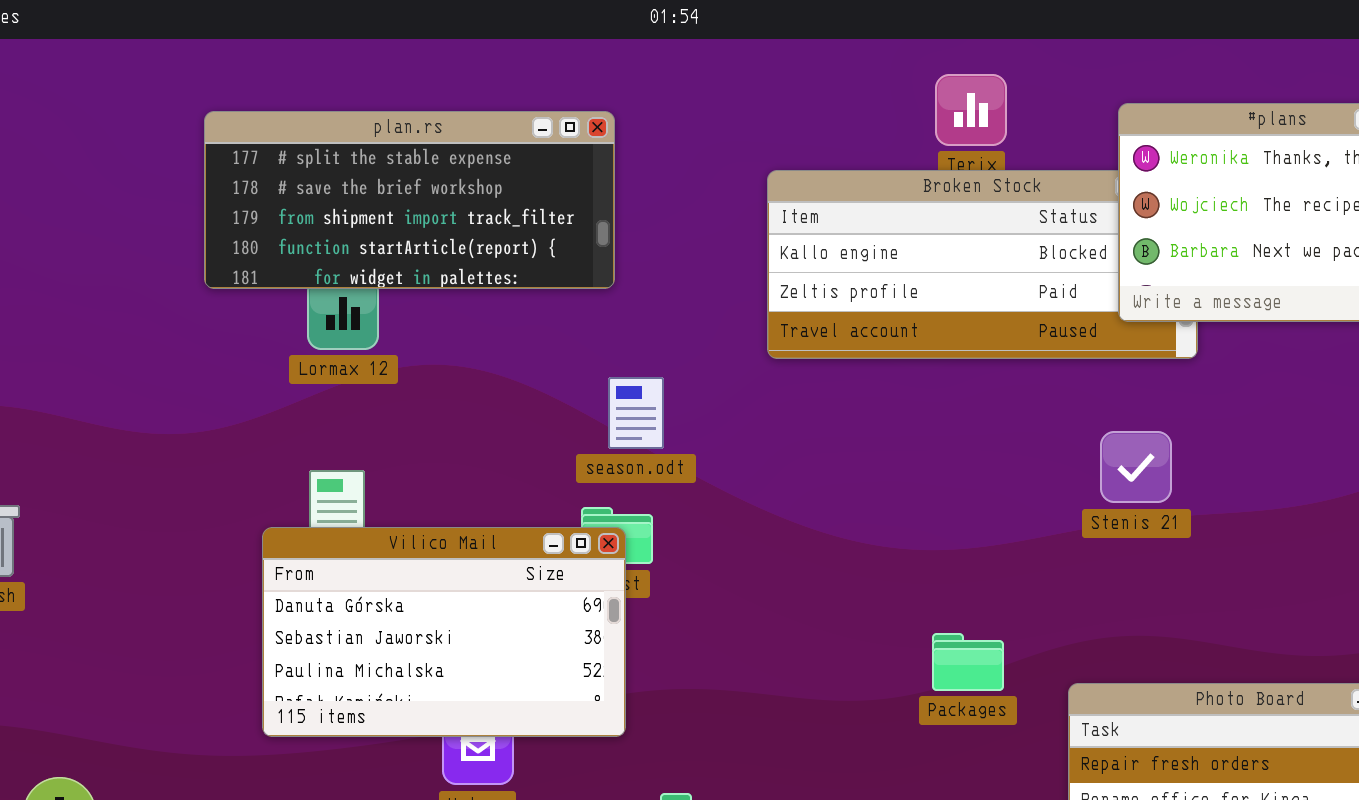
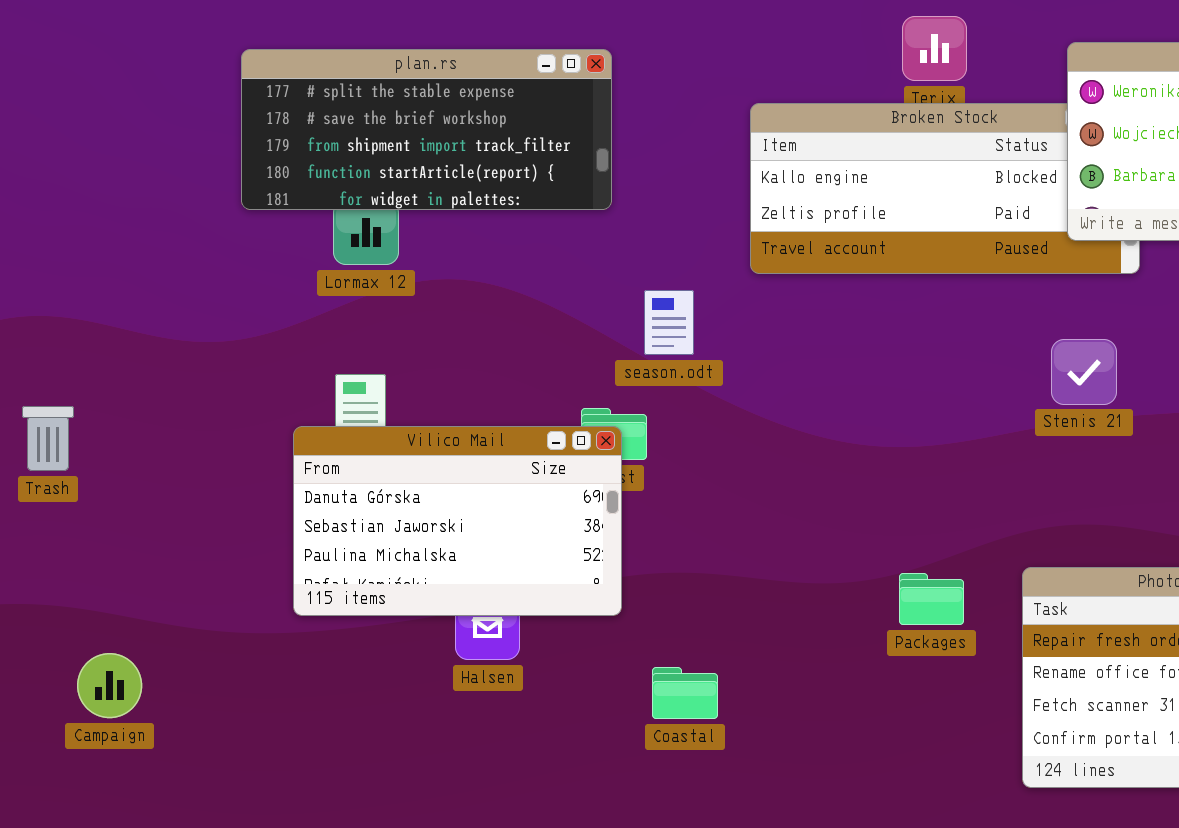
season.odt: [608,377,664,449] -> [644,290,694,355], moved
Packages: [932,633,1004,691] -> [899,573,964,625], moved

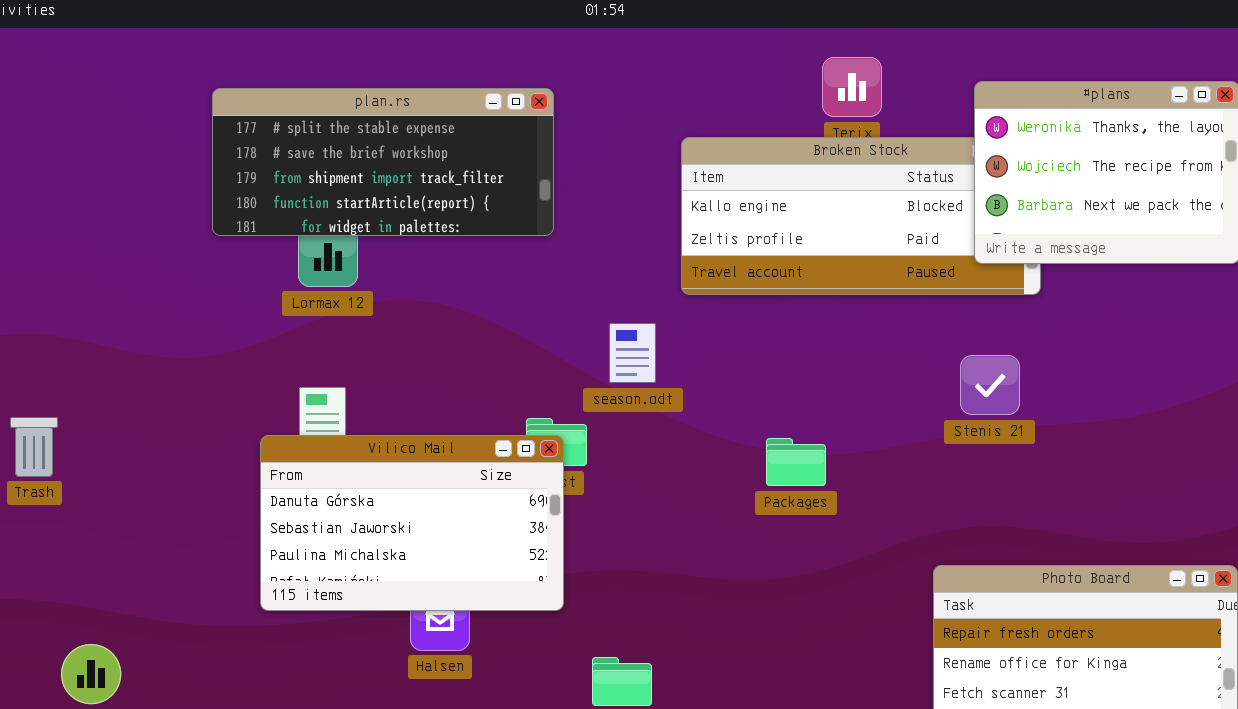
season.odt: [644,290,694,355] -> [609,323,656,383], moved
Packages: [899,573,964,625] -> [766,438,826,486], moved

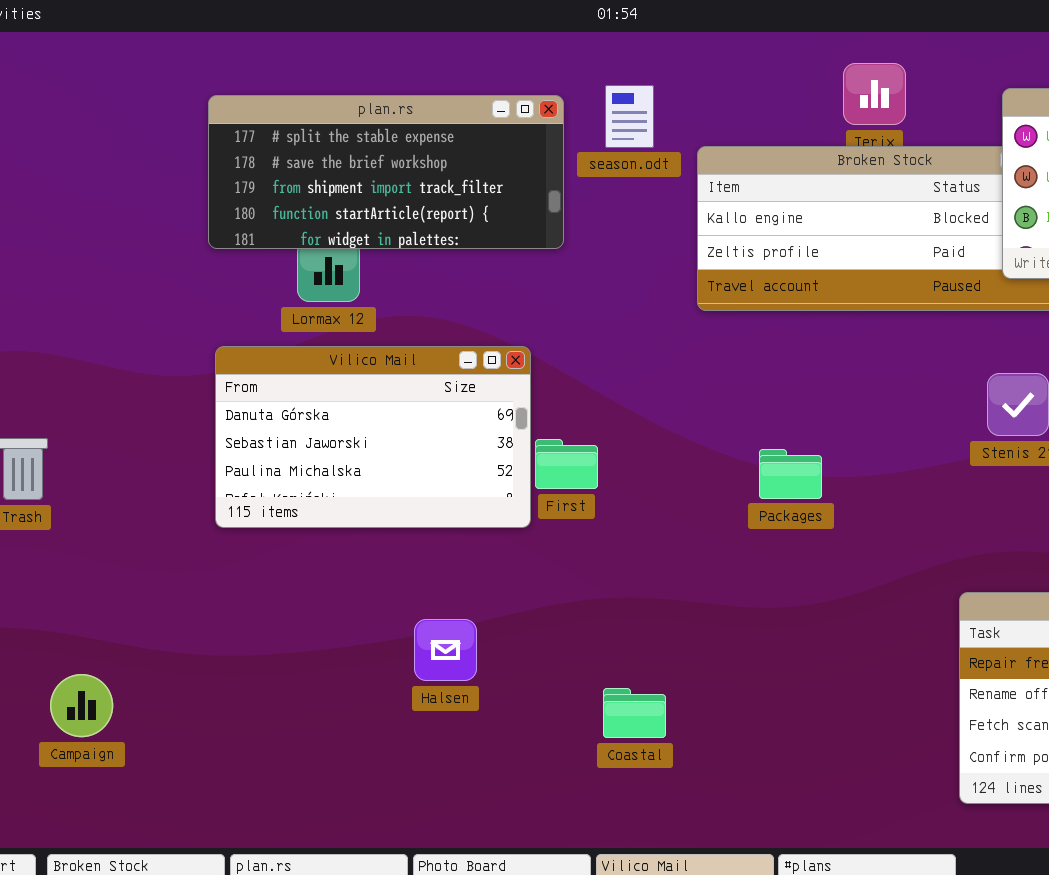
season.odt: [609,323,656,383] -> [605,85,654,148], moved
Vilico Mail: [260,435,564,611] -> [215,346,531,528], moved
Packages: [766,438,826,486] -> [759,449,822,499], moved

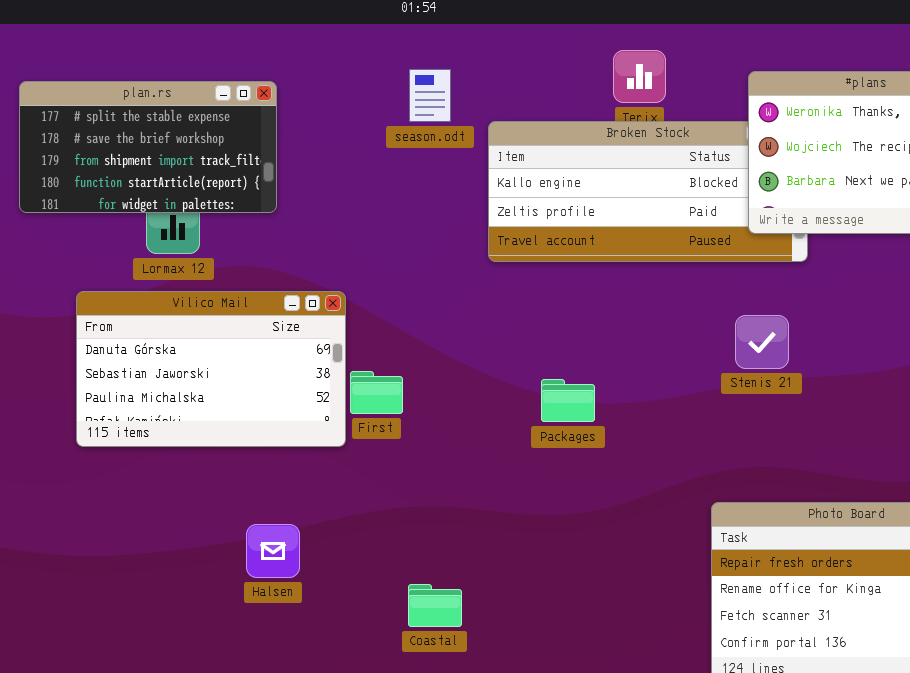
plan.rs: [208,95,564,249] -> [19,81,277,213], moved, resized

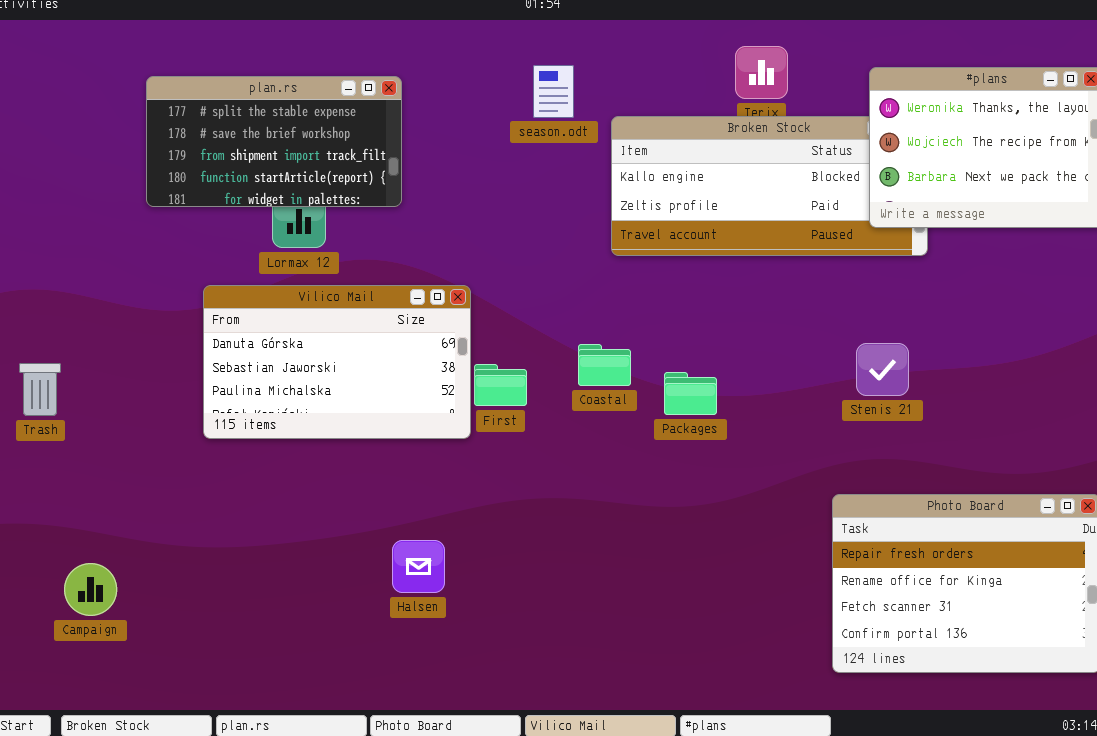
Stenis 21: [735,315,789,369] -> [856,343,909,396], moved
Halsen: [246,524,300,578] -> [392,540,445,593], moved
Coastal: [408,584,462,627] -> [578,344,631,386], moved

